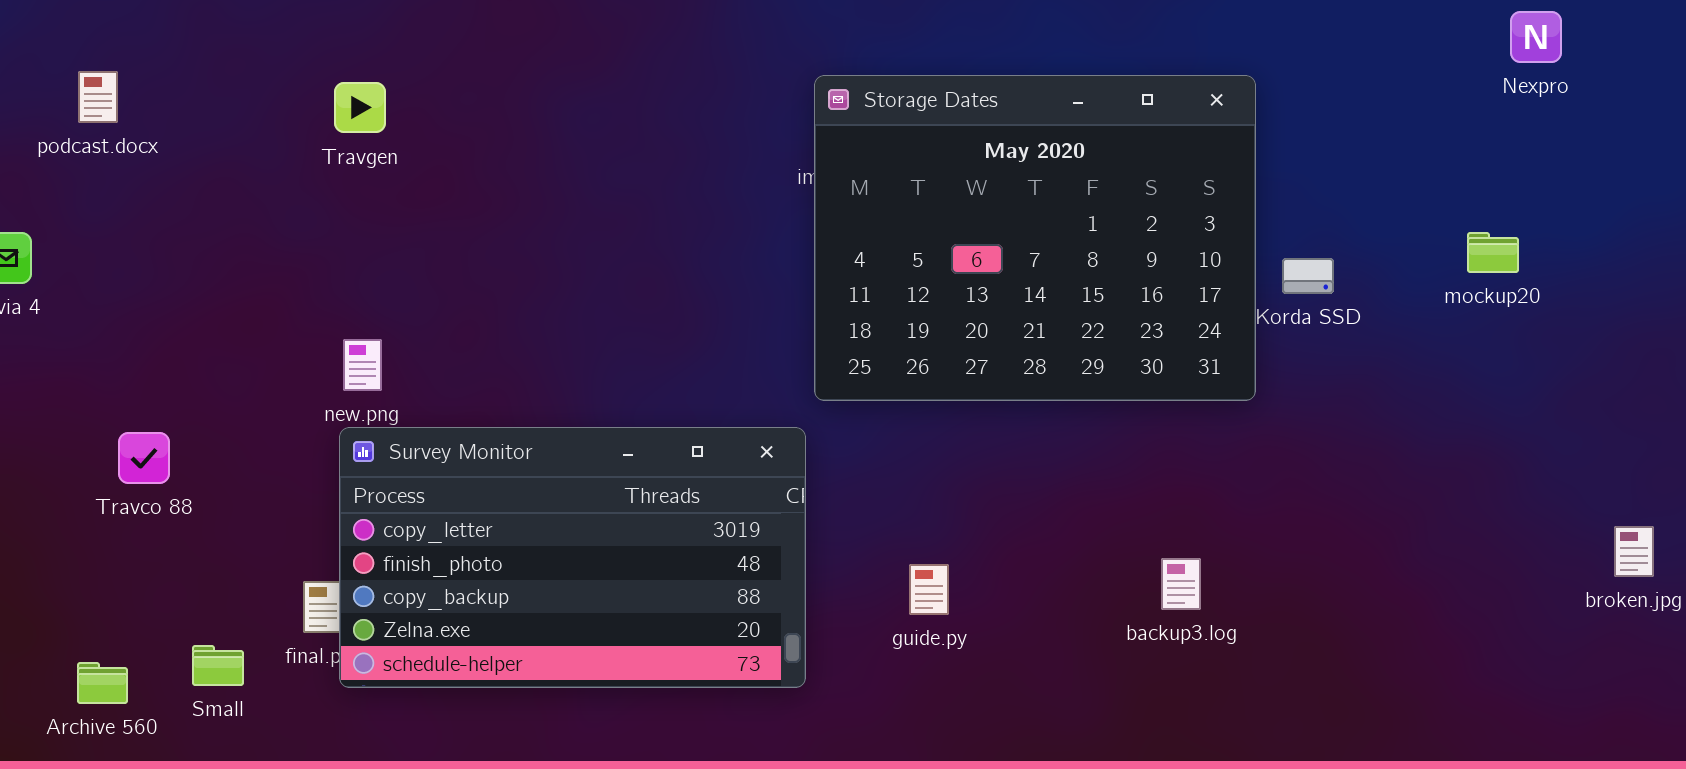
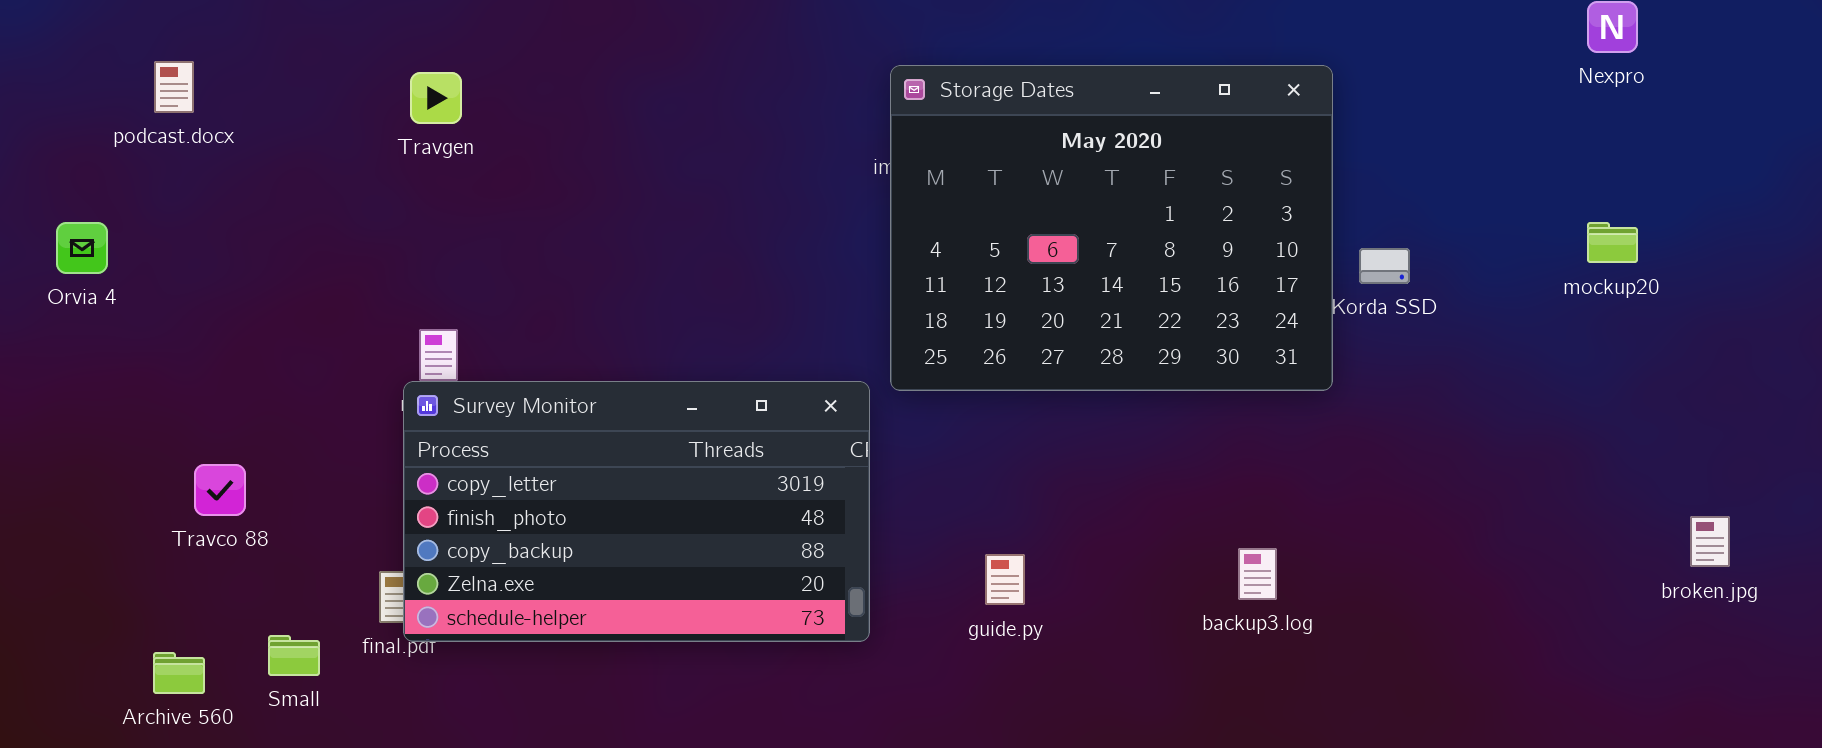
mockup20: [1467,232,1519,273] -> [1587,222,1638,263], moved
Survey Monitor: [339,427,806,688] -> [403,381,870,642], moved
Travco 88: [118,432,170,484] -> [194,464,246,516], moved

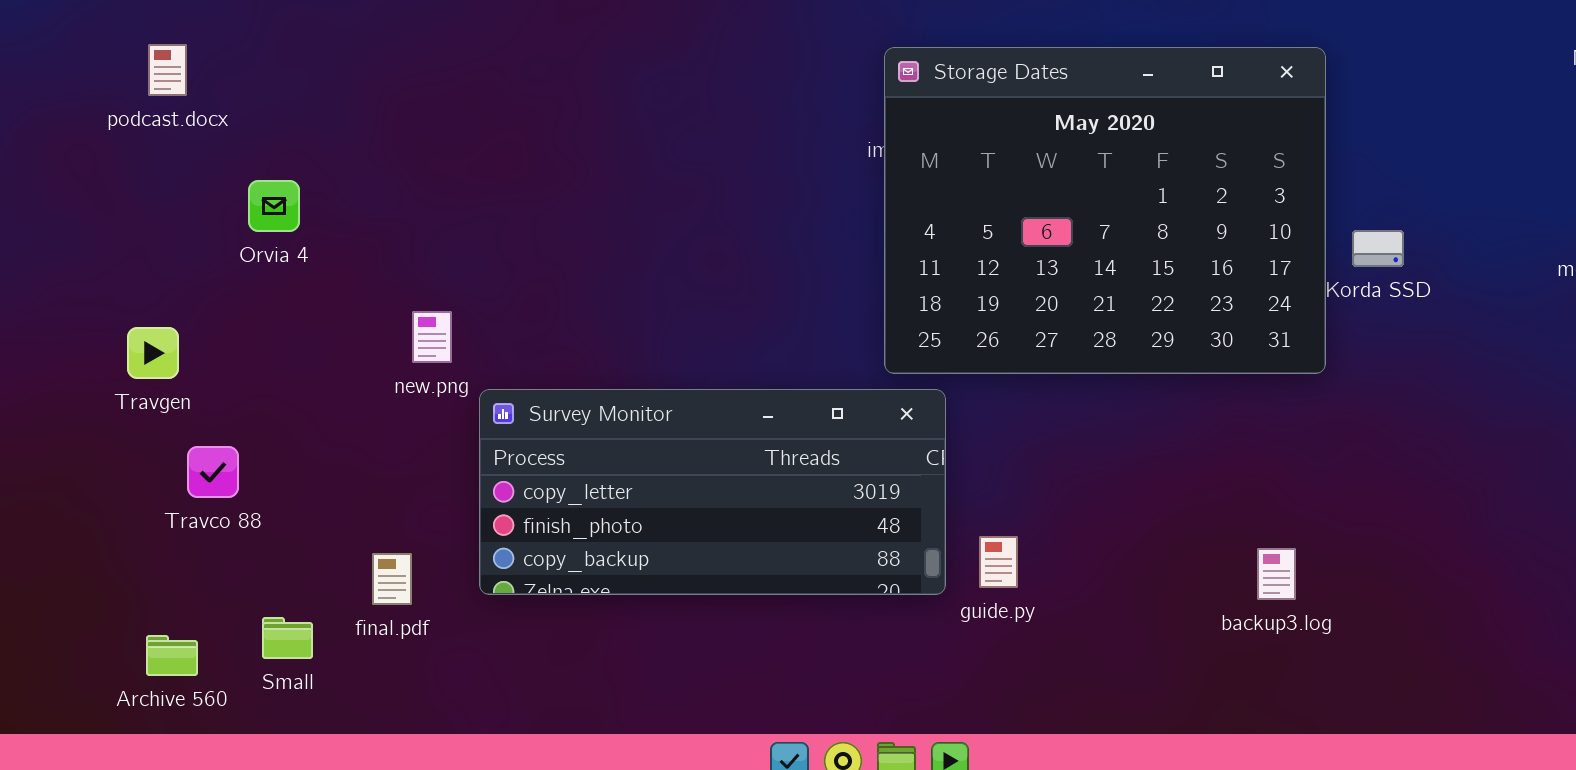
Travgen: [410,72,462,124] -> [127,327,179,379], moved
Orvia 4: [56,222,108,274] -> [248,180,300,232], moved
Survey Monitor: [403,381,870,642] -> [479,389,946,595], moved, resized
backup3.log: [1238,548,1277,600] -> [1257,548,1296,600], moved

